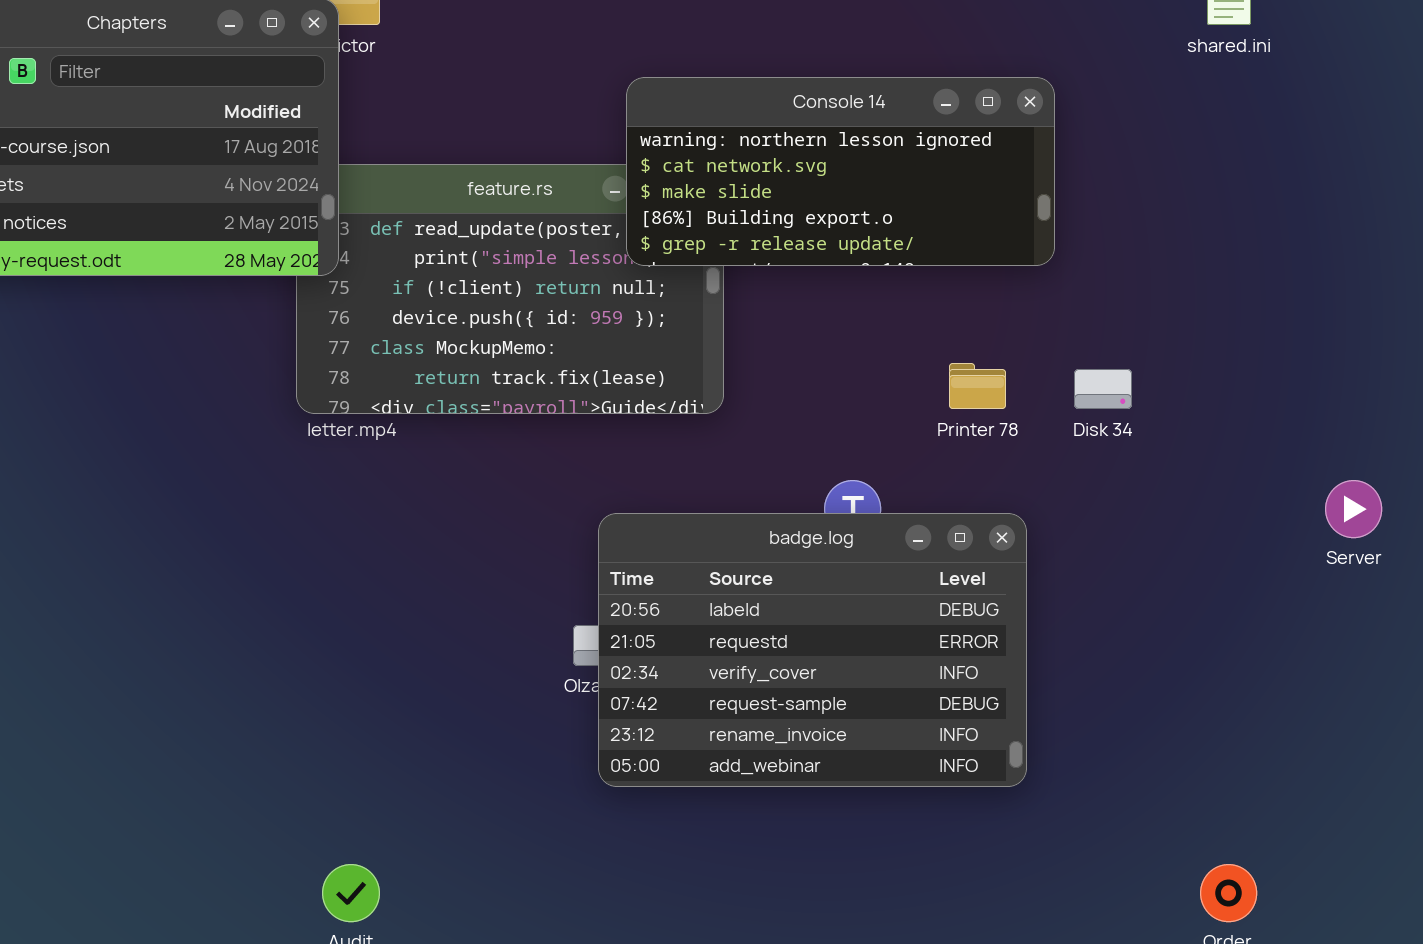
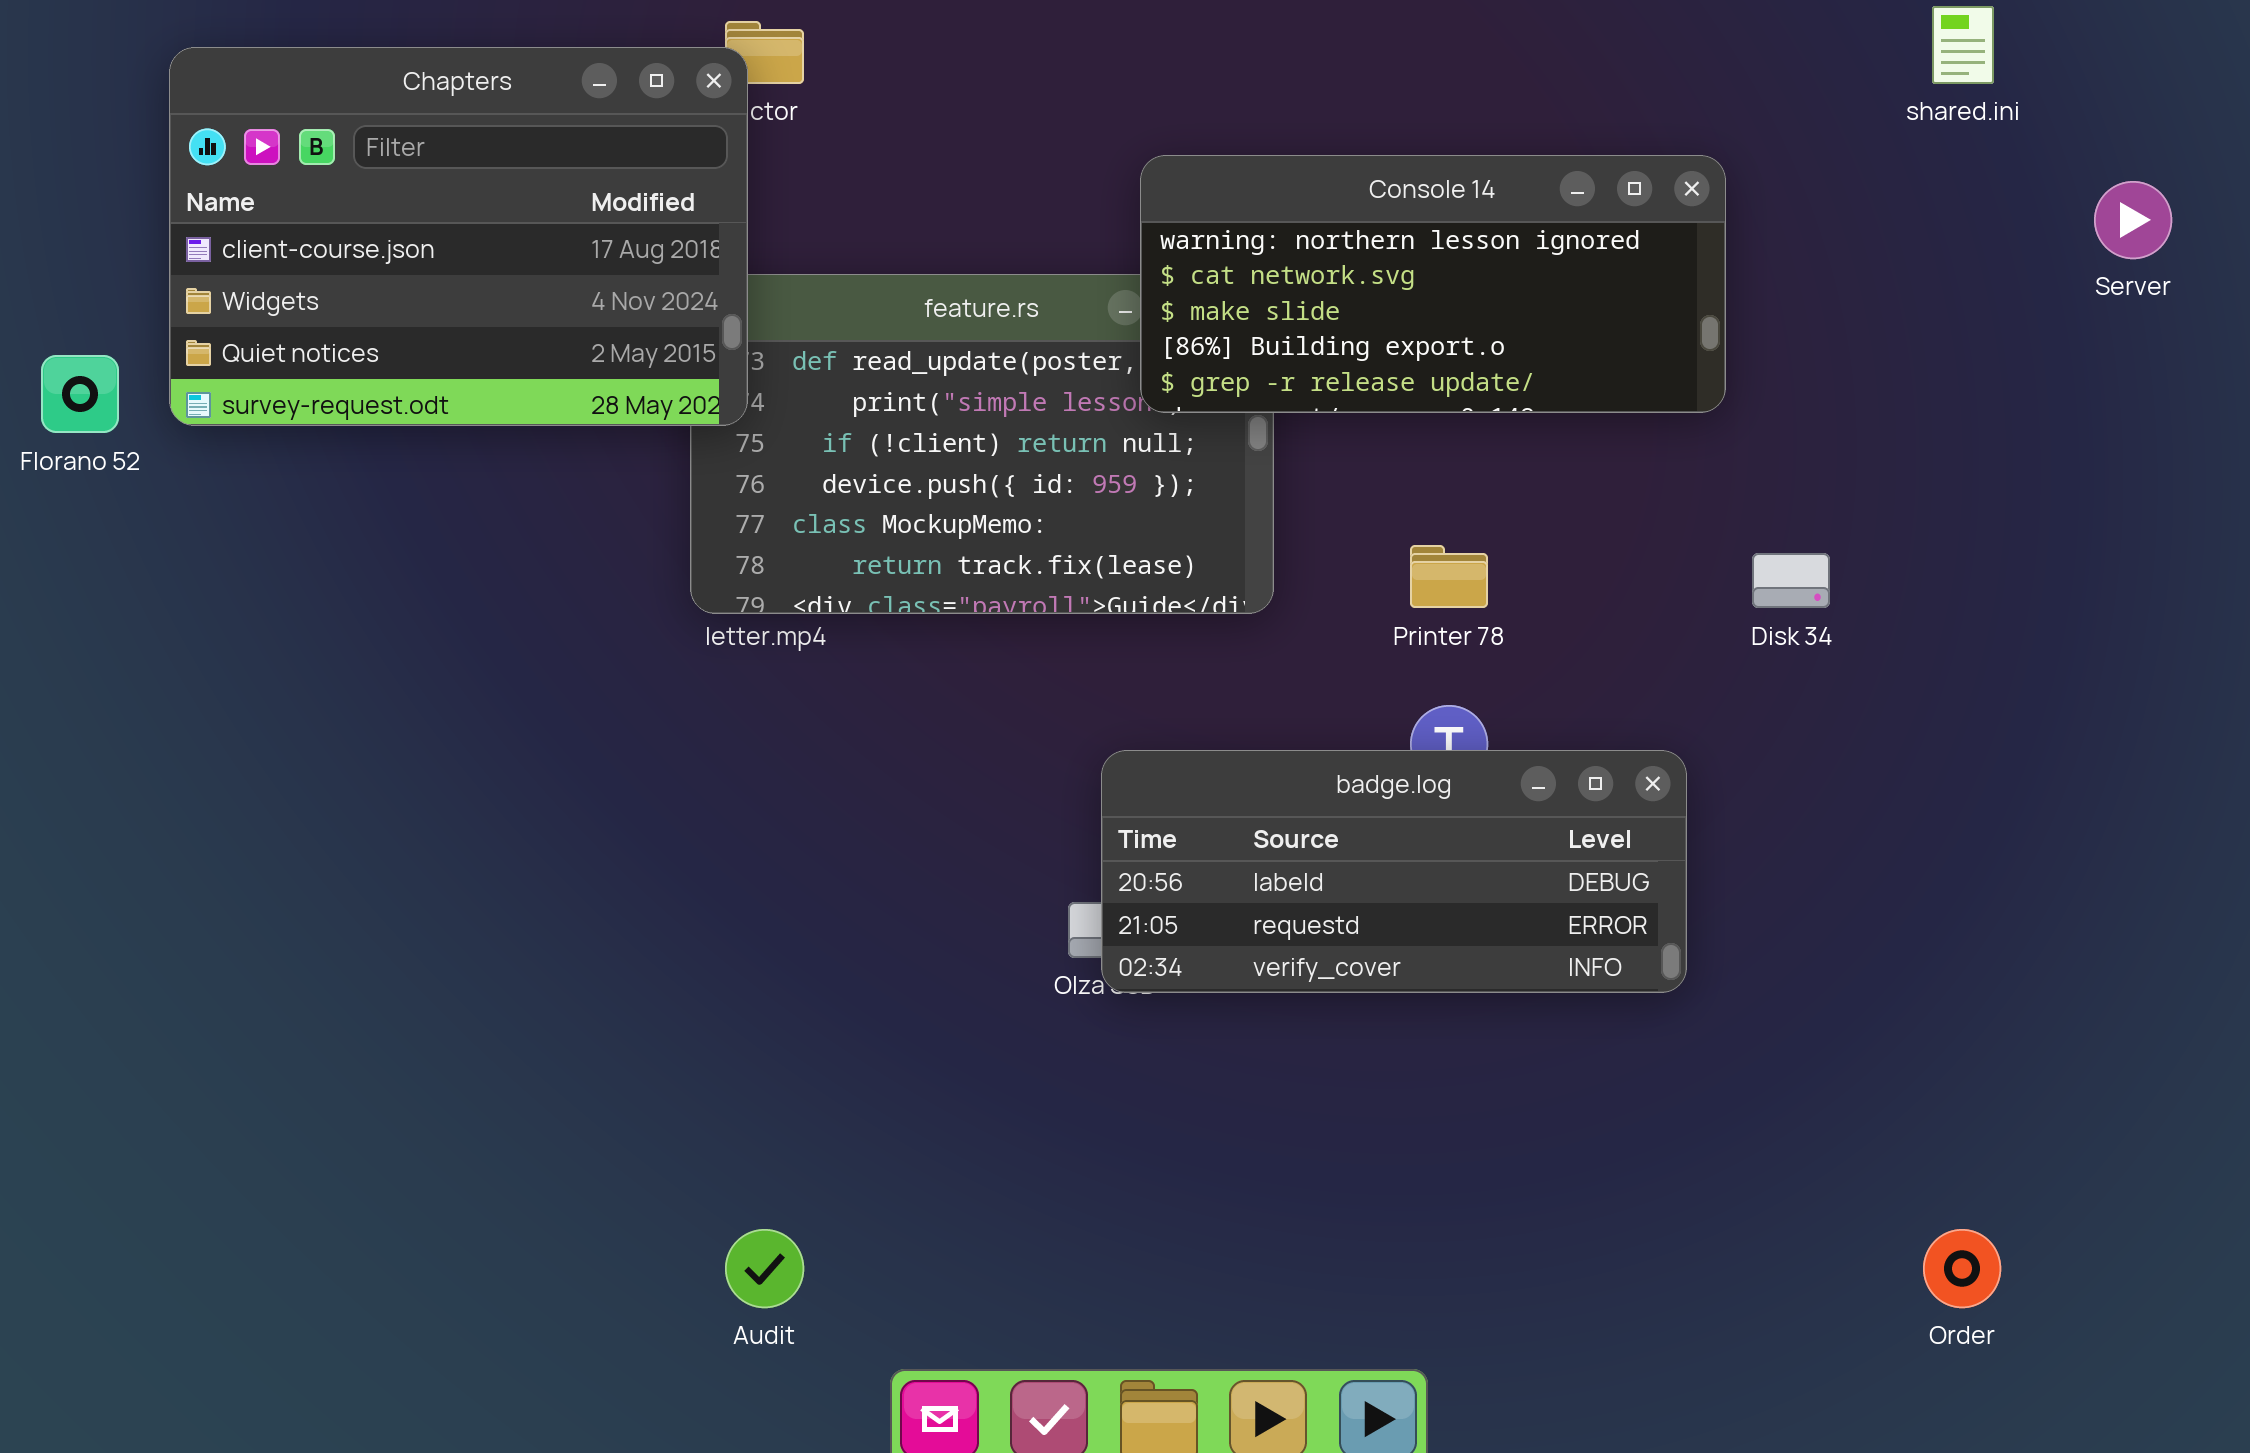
Printer 78: [949,363,1006,409] -> [1410,545,1488,608], moved
Server: [1325,480,1382,538] -> [2094,181,2172,259], moved
badge.log: [598,513,1027,787] -> [1101,750,1687,993], resized

